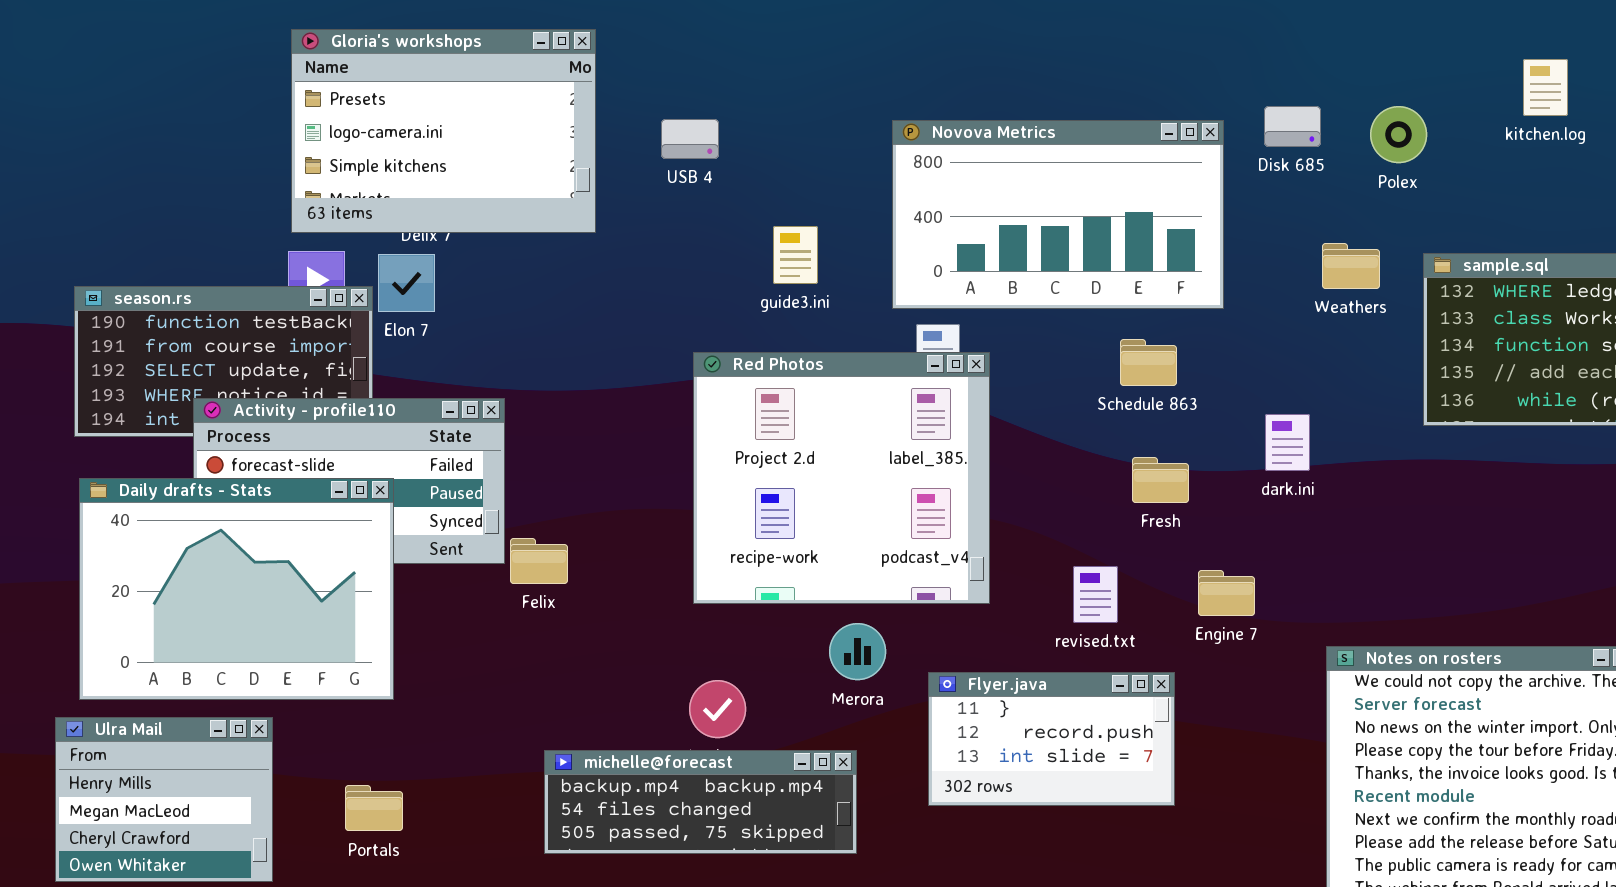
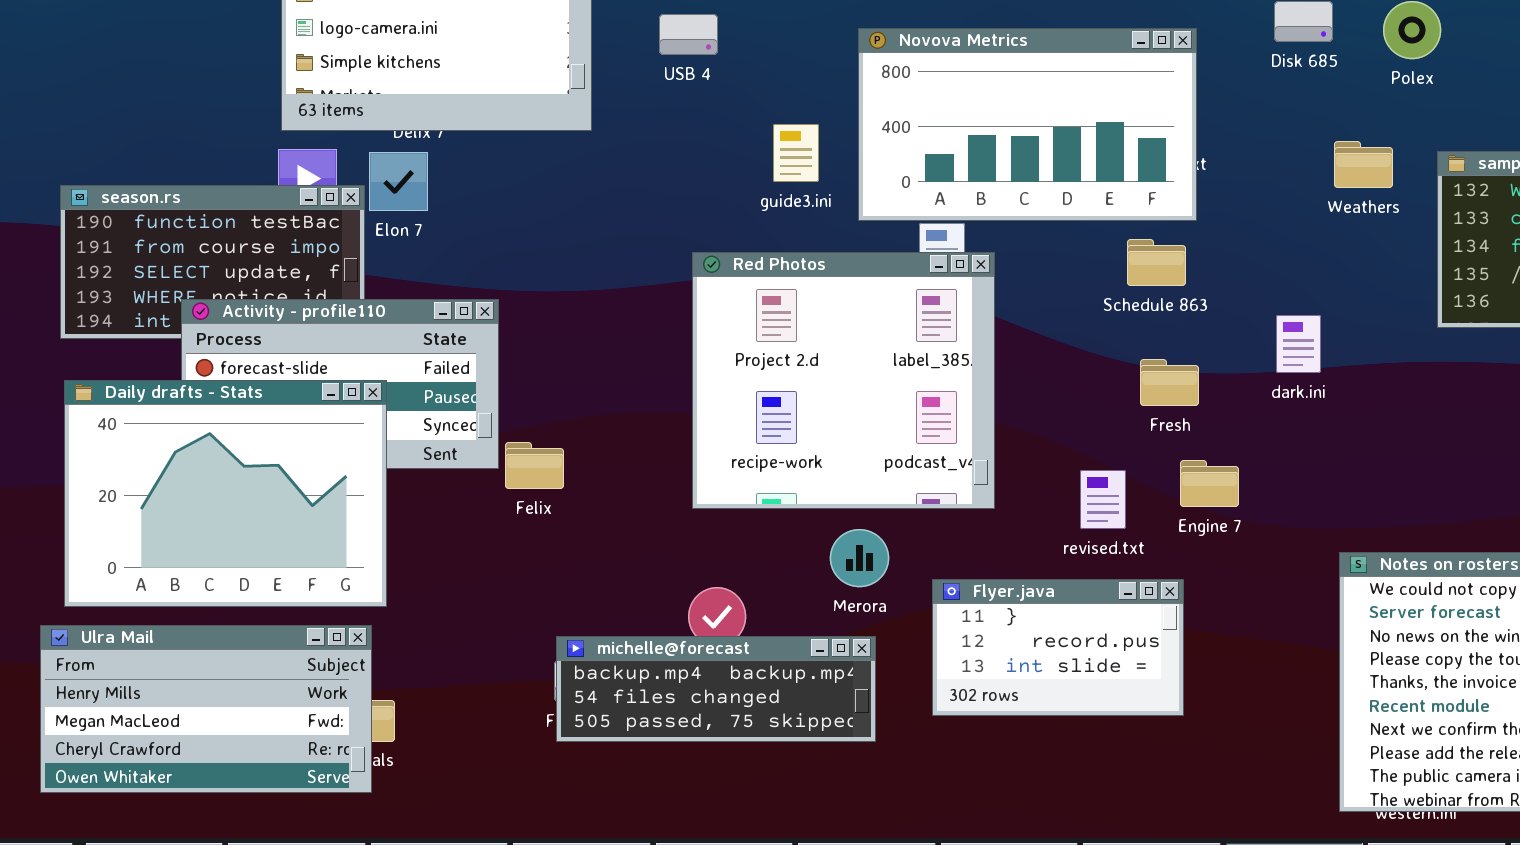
Novova Metrics: [892,120,1224,309] -> [858,28,1197,221], moved
Engine 7: [1198,570,1255,616] -> [1180,460,1239,507], moved
Ulra Mail: [55,717,273,882] -> [40,625,372,793], resized
michelle@forecast: [544,750,857,854] -> [556,636,876,742], moved

